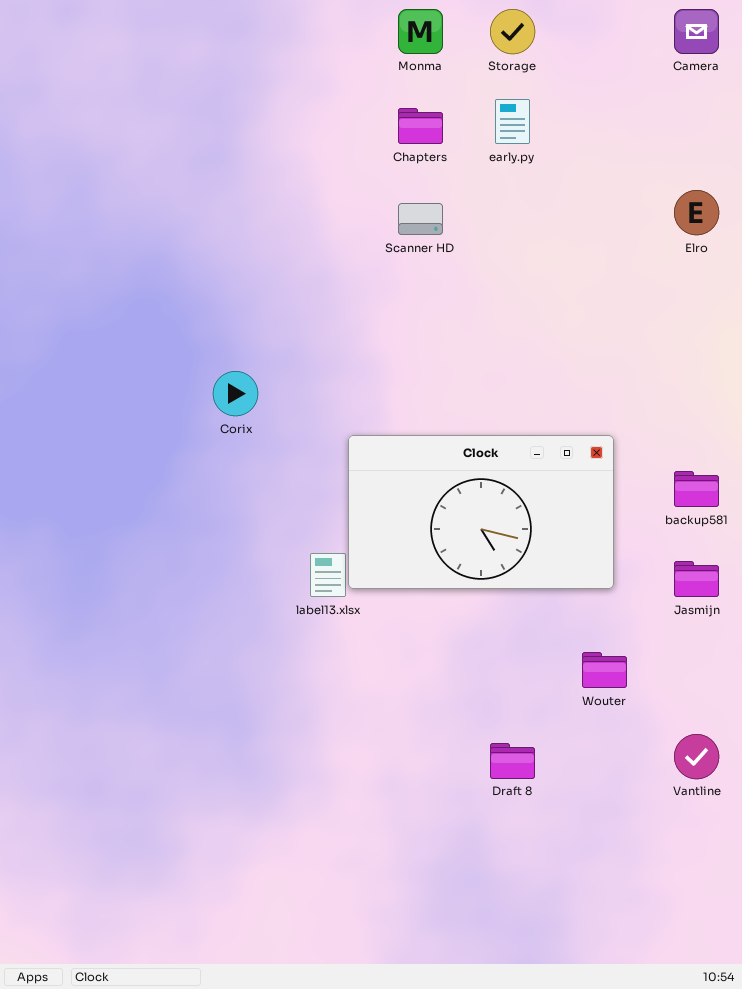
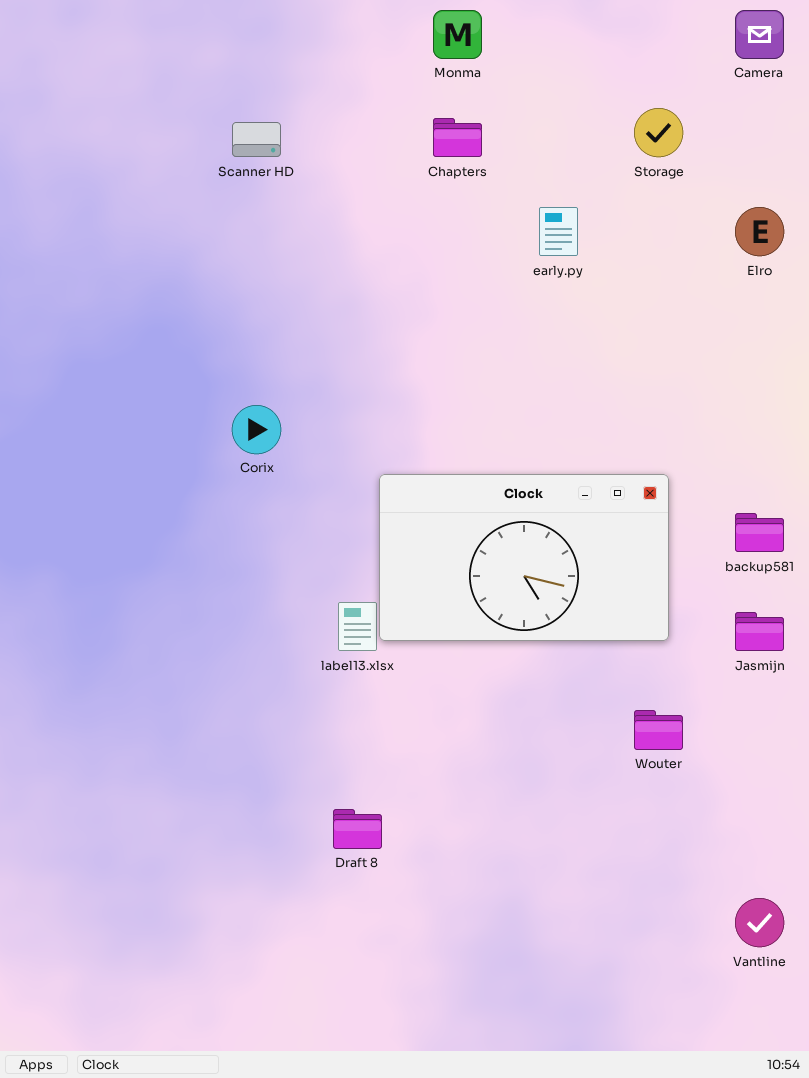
Storage: [490,9,535,54] -> [634,108,683,157], moved
early.py: [495,99,530,144] -> [539,207,578,256], moved
Scanner HD: [398,203,443,235] -> [232,122,281,157], moved
Vantline: [674,734,719,779] -> [735,898,784,947], moved
Draft 8: [490,743,535,779] -> [333,809,382,849], moved

